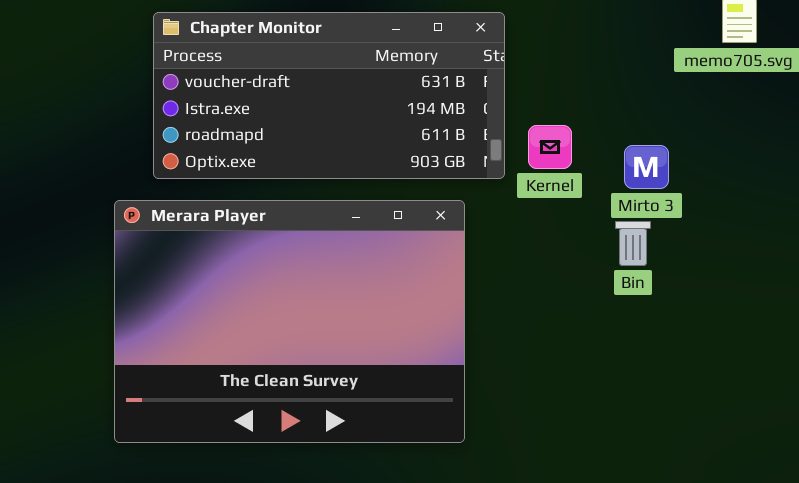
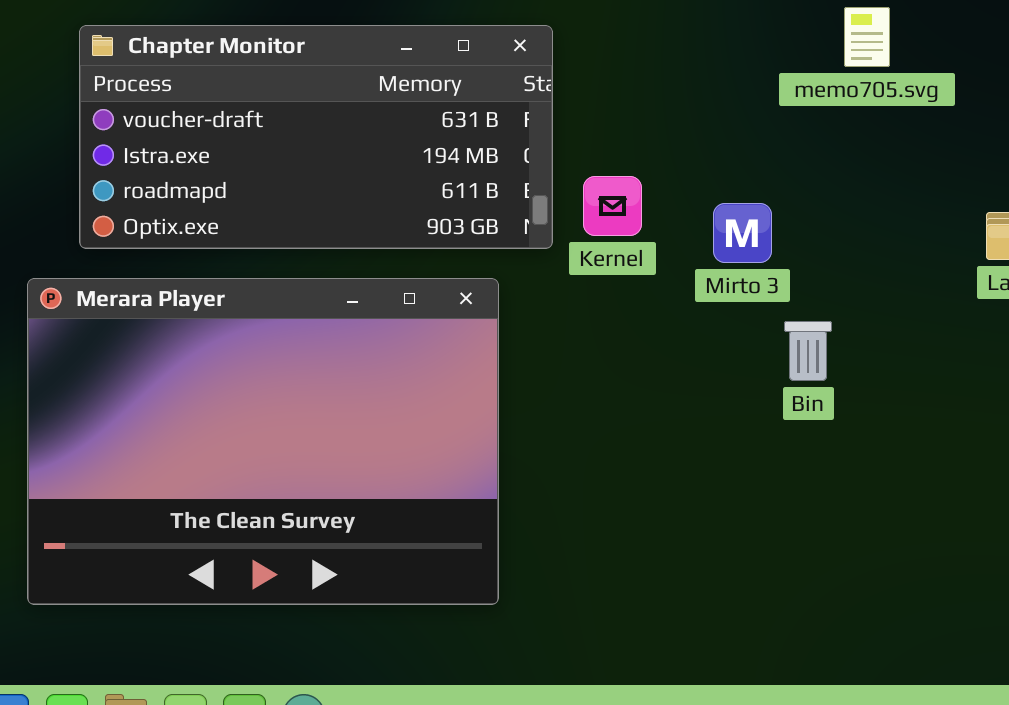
Bin: [615,221,651,266] -> [784,321,832,381], moved

